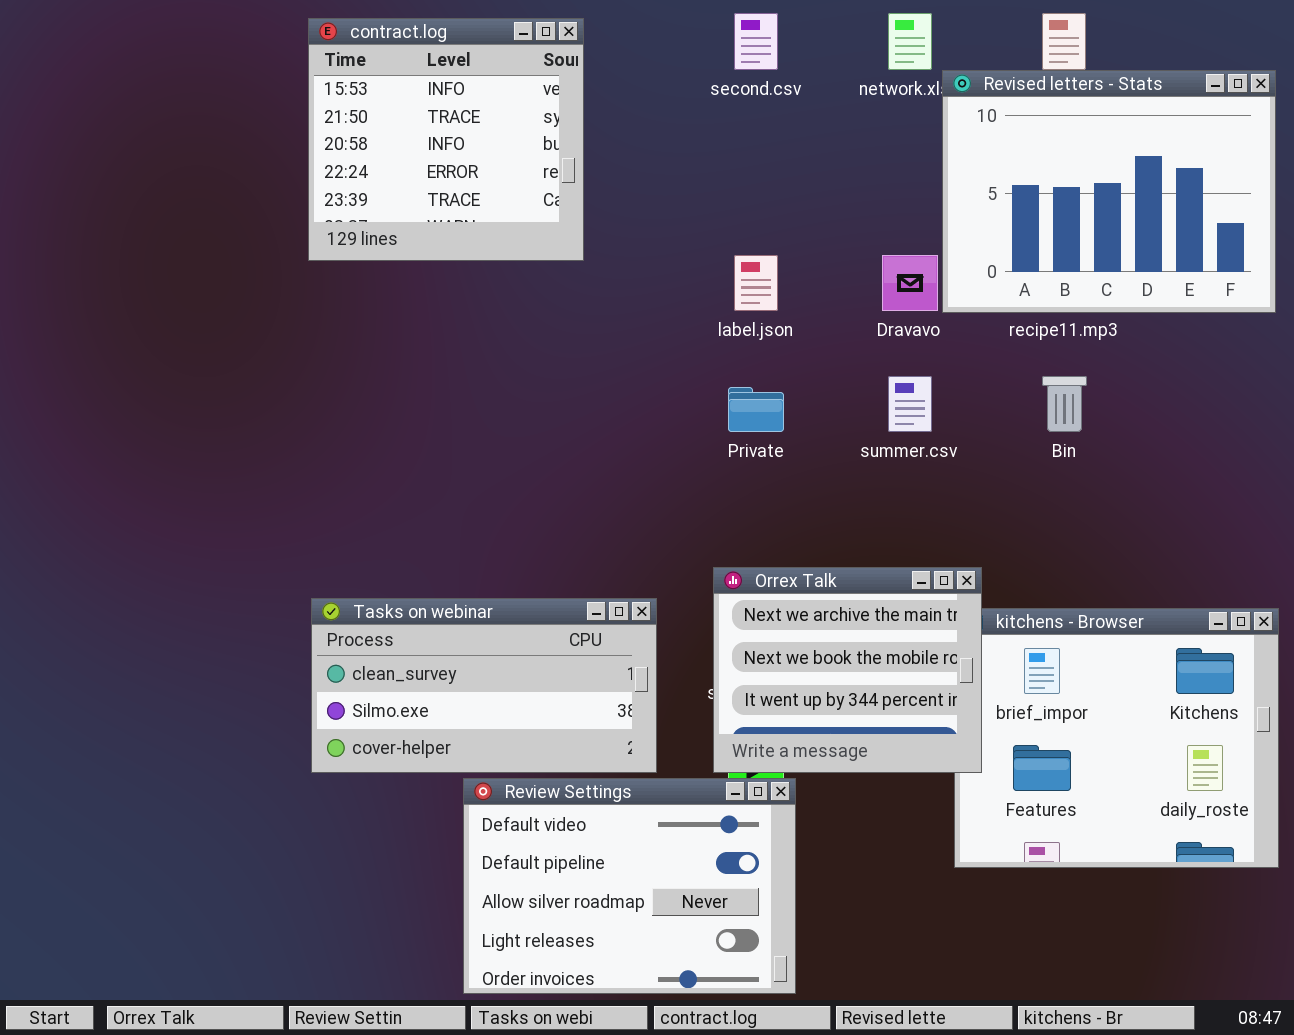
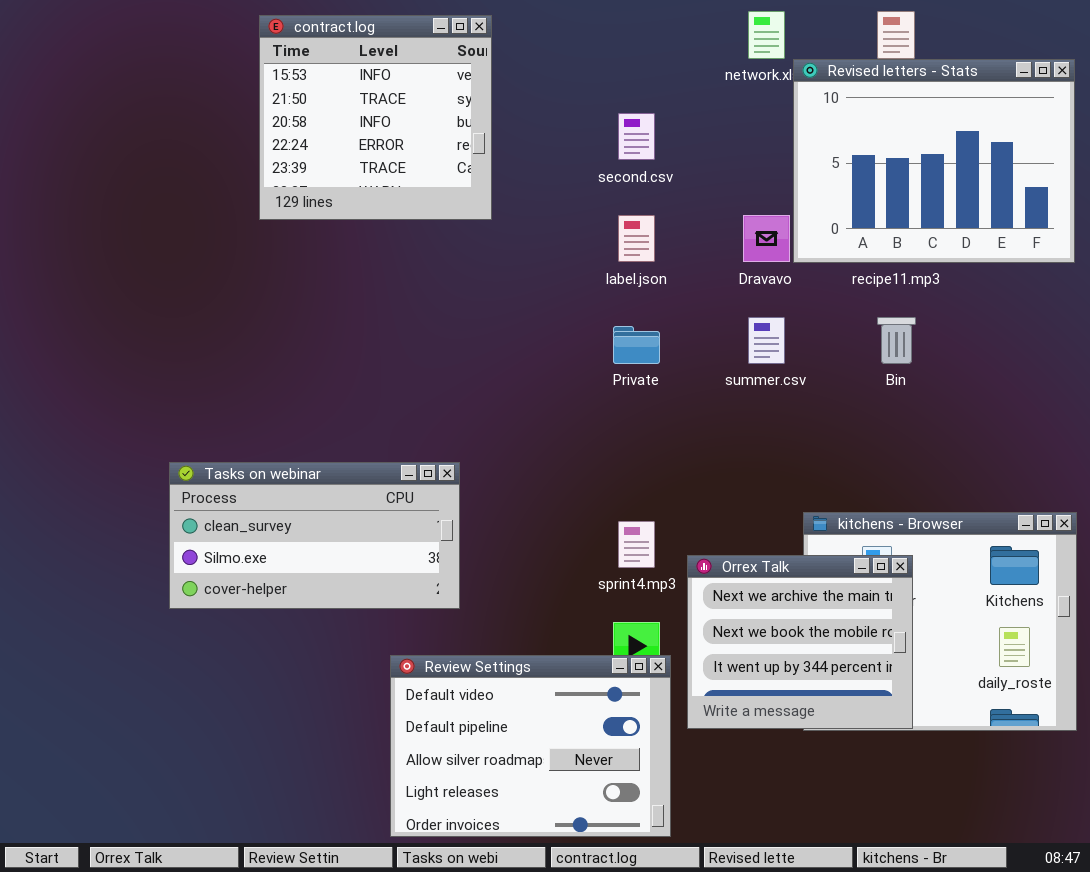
second.csv: [734,13,778,70] -> [618,113,655,160], moved
Orrex Talk: [713,567,982,773] -> [687,555,913,729], moved
Tasks on webinar: [311,598,657,773] -> [169,462,460,609], moved

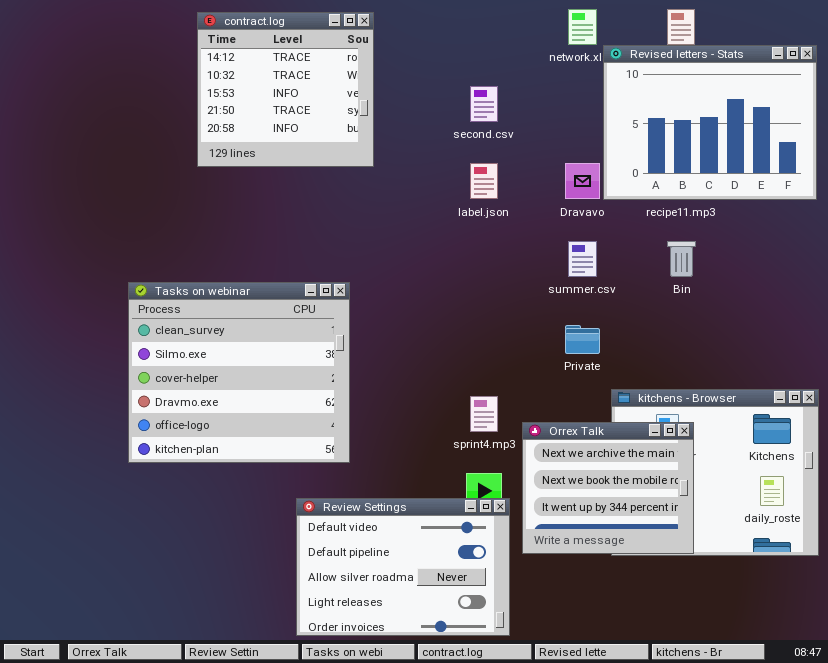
contract.log: [259,15,492,220] -> [197,12,374,167], scrolled up 2 rows
Private: [613,326,660,364] -> [565,325,600,354], moved
Tasks on webinar: [169,462,460,609] -> [128,282,350,463], resized

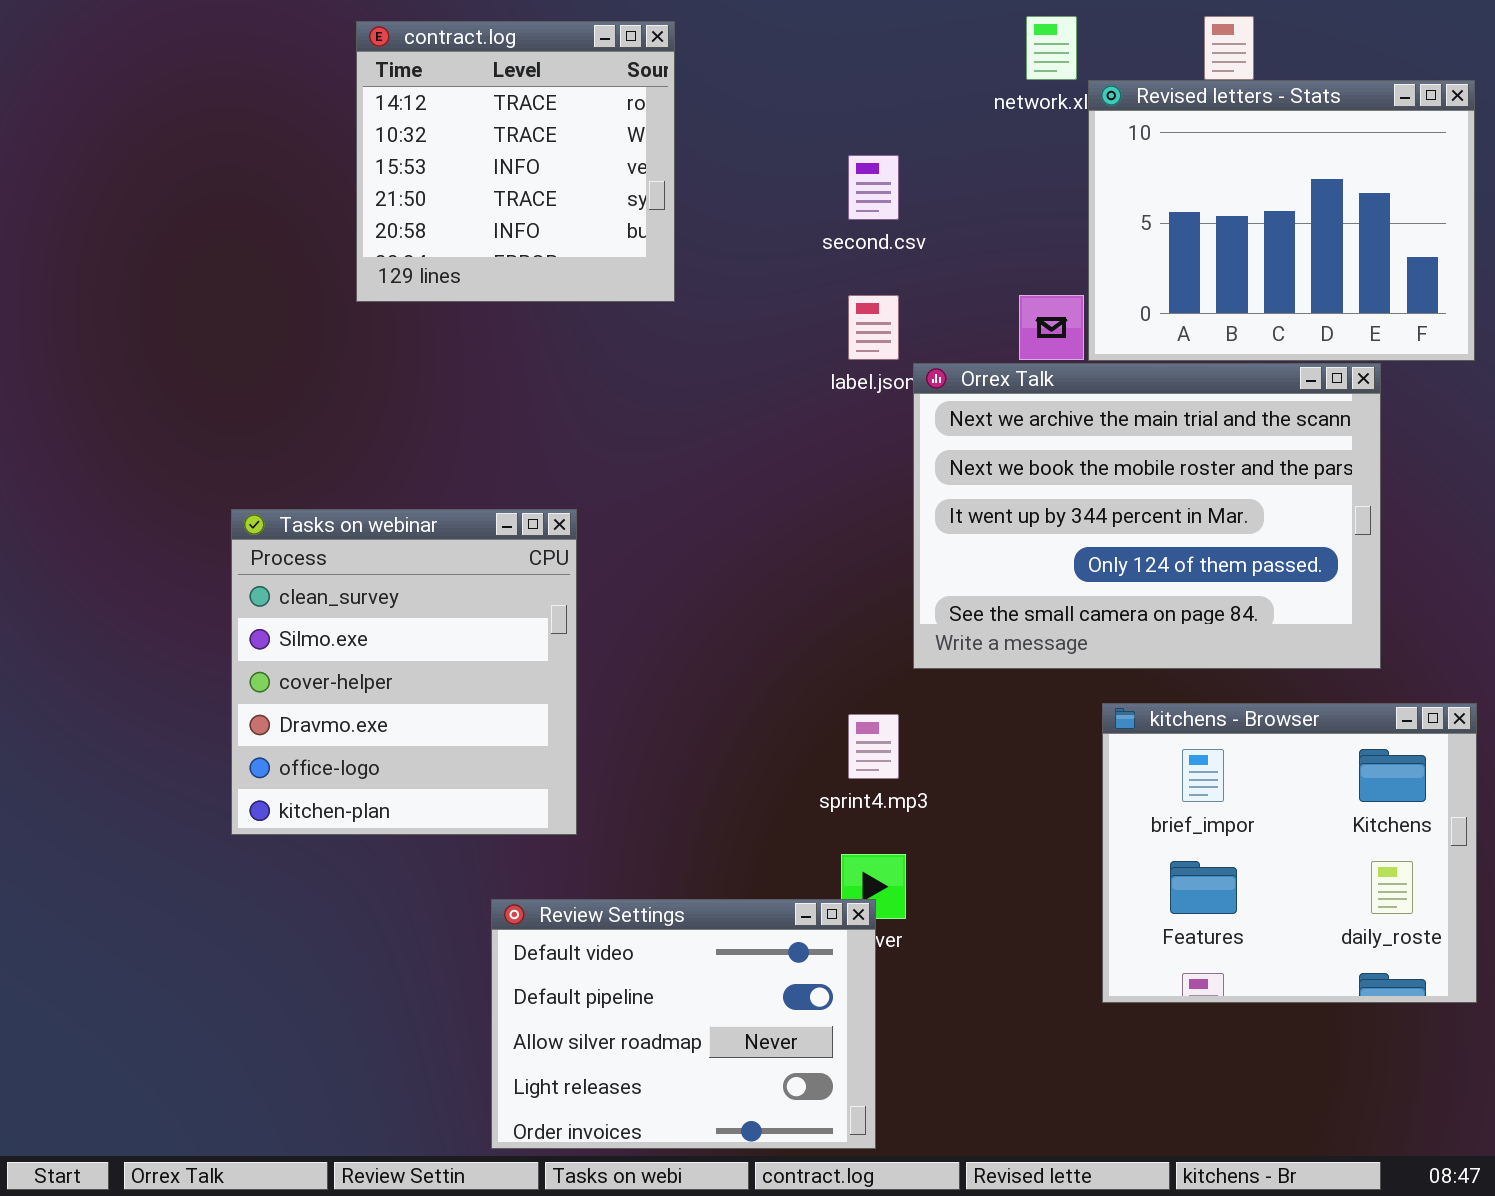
Tasks on webinar: [128,282,350,463] -> [231,509,577,835], resized
Orrex Talk: [522,422,694,554] -> [913,363,1381,669], moved, resized
Review Settings: [296,498,510,636] -> [491,899,876,1149], moved

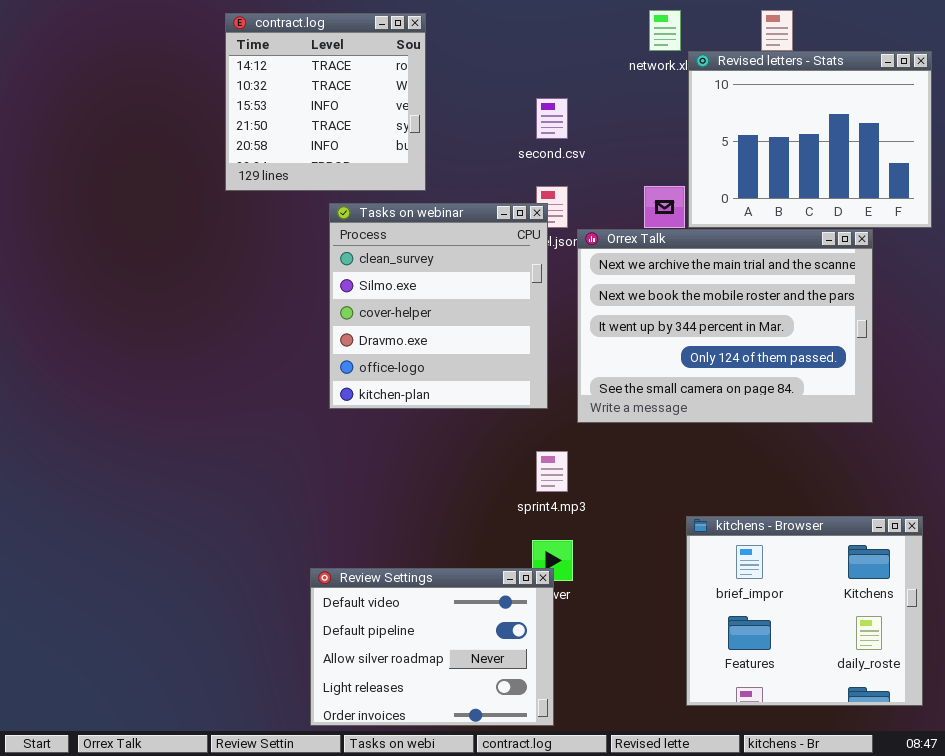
Tasks on webinar: [231,509,577,835] -> [329,203,548,409], moved
kitchens - Browser: [1102,703,1477,1003] -> [686,516,923,706], moved

